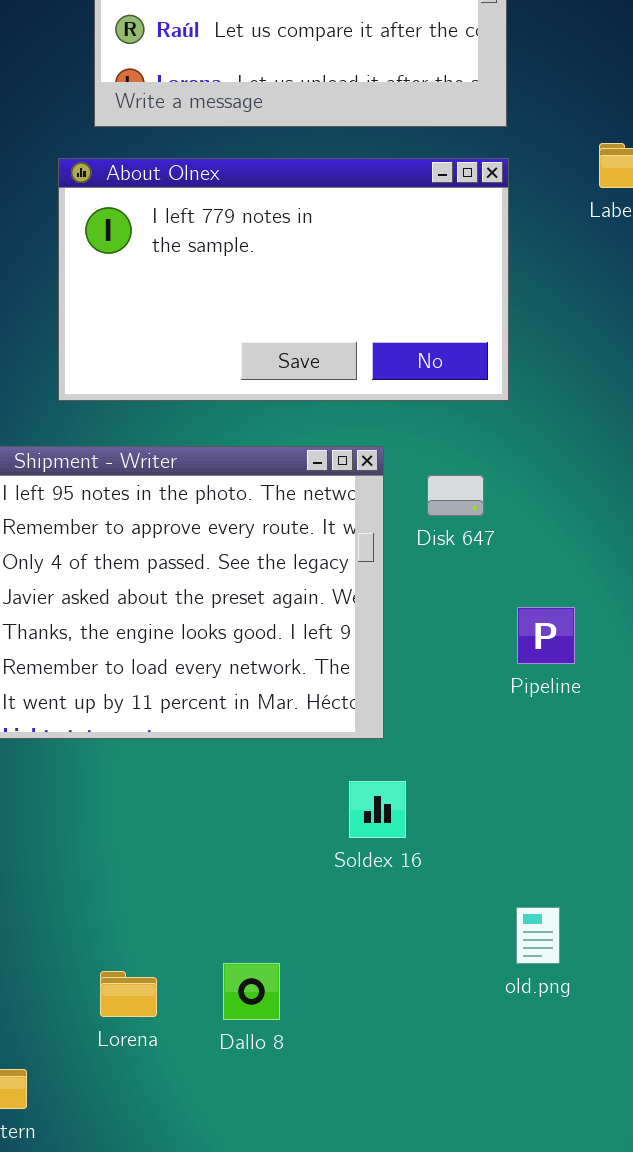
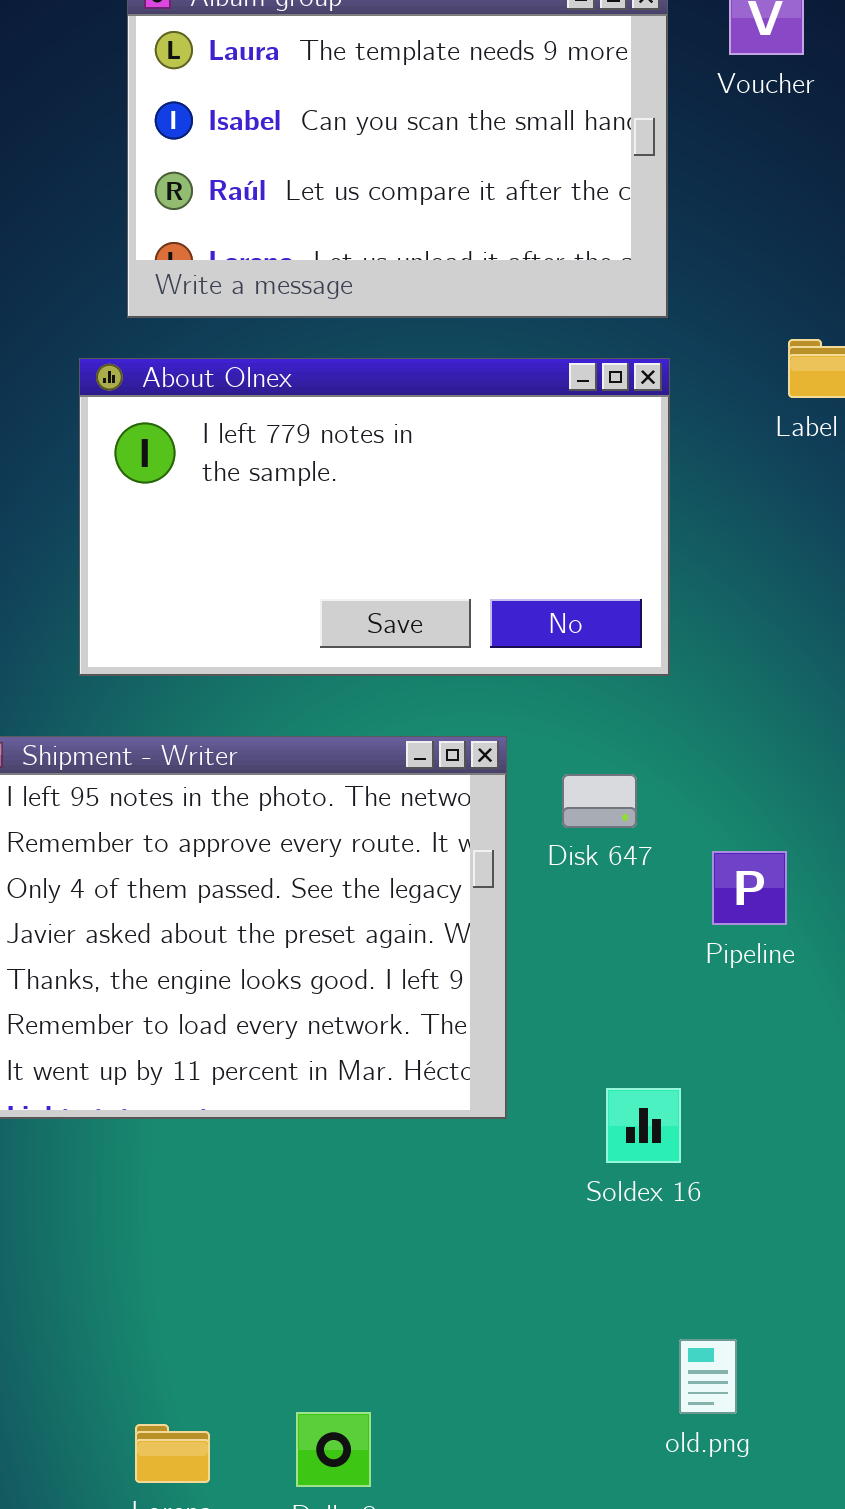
Pipeline: [517,607,575,664] -> [712,851,787,925], moved
Soldex 16: [349,781,406,838] -> [606,1088,681,1163], moved

